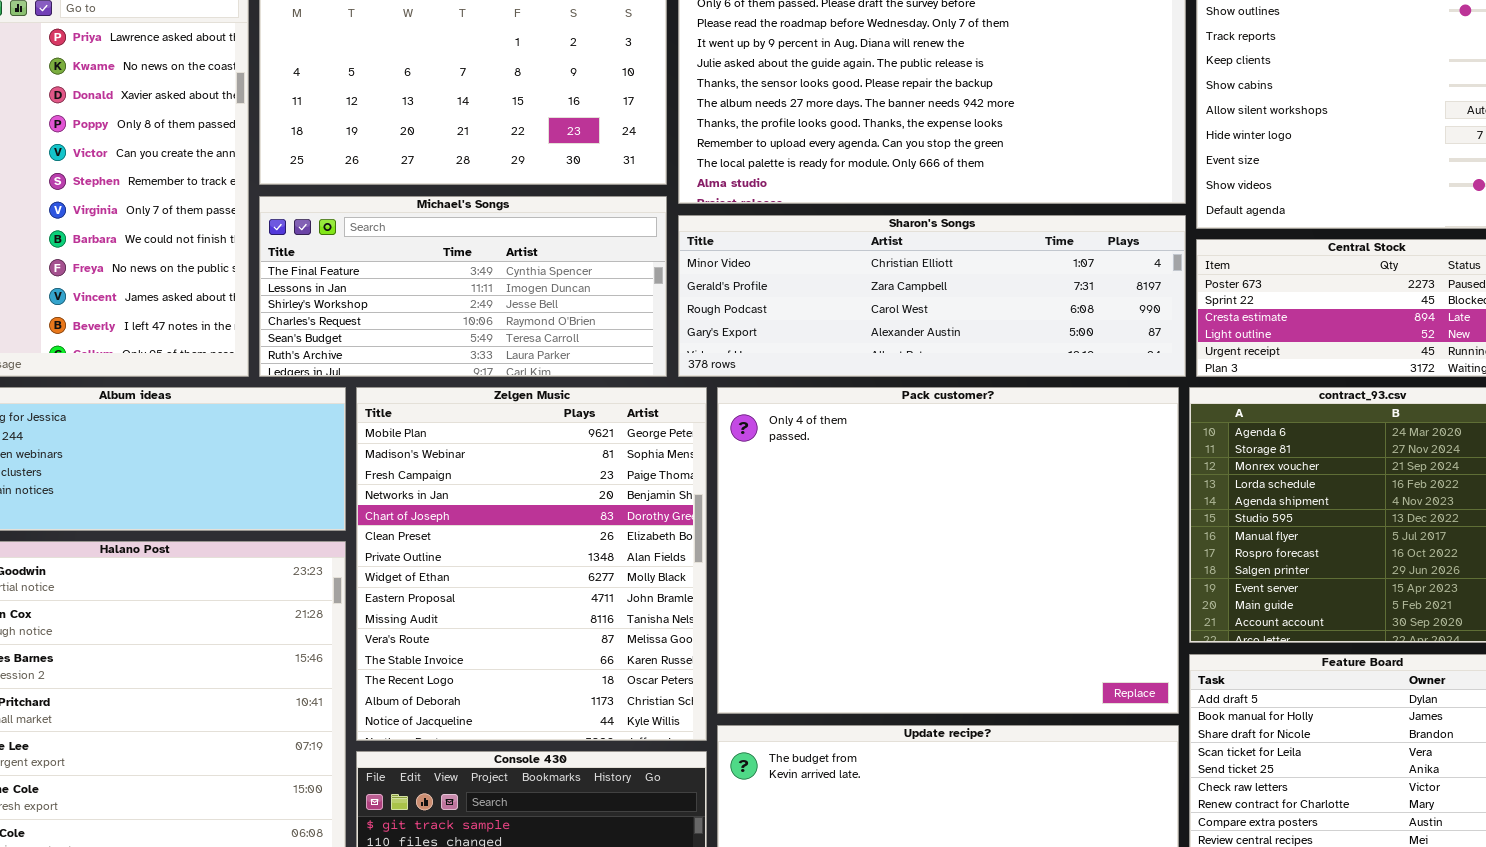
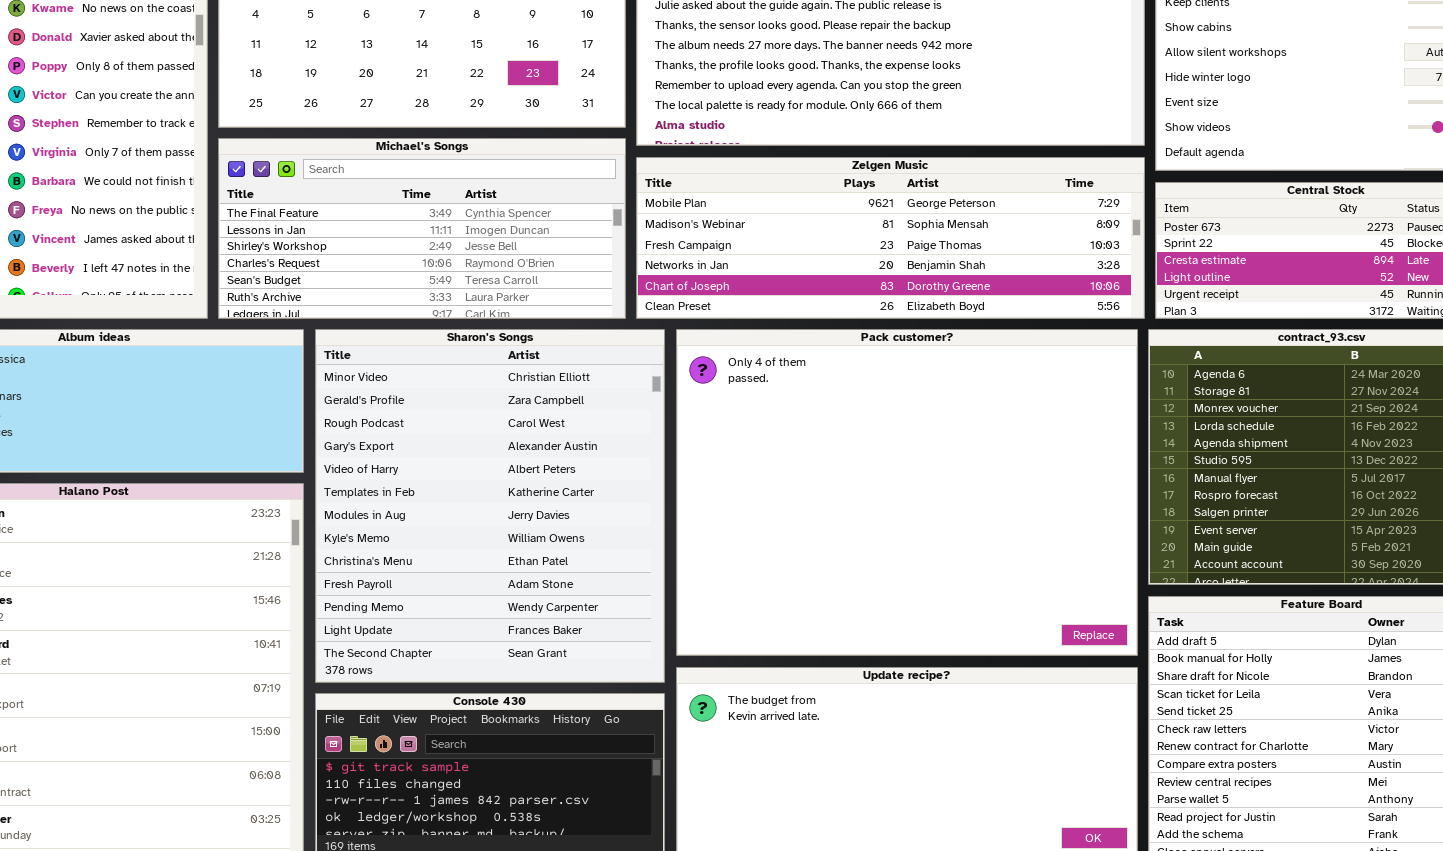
Sharon's Songs: [678,215,1186,377] -> [315,329,665,683], moved, resized
Zelgen Music: [356,387,707,741] -> [636,157,1145,319], moved, resized

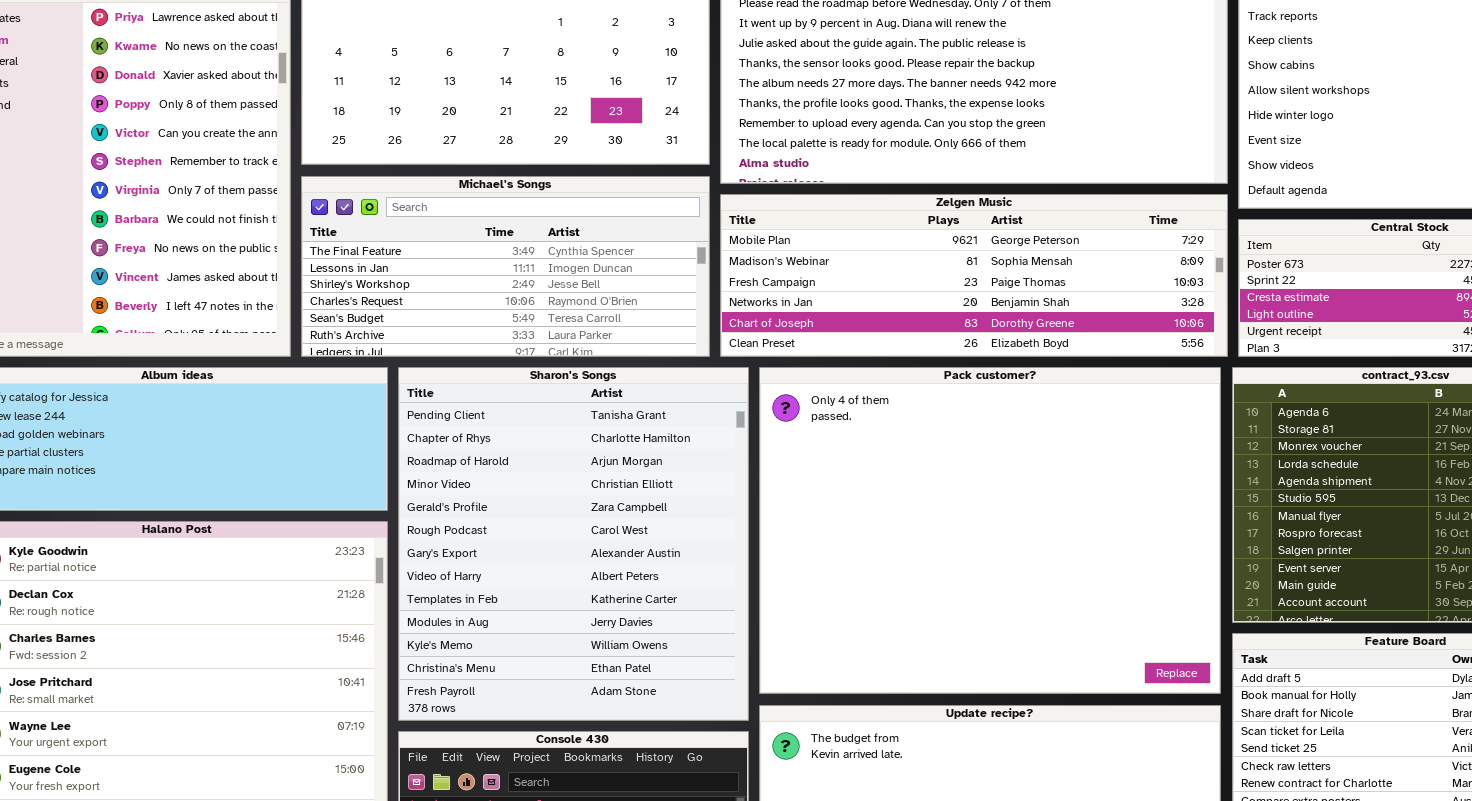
Sharon's Songs: [315,329,665,683] -> [398,367,749,721], scrolled up 3 rows

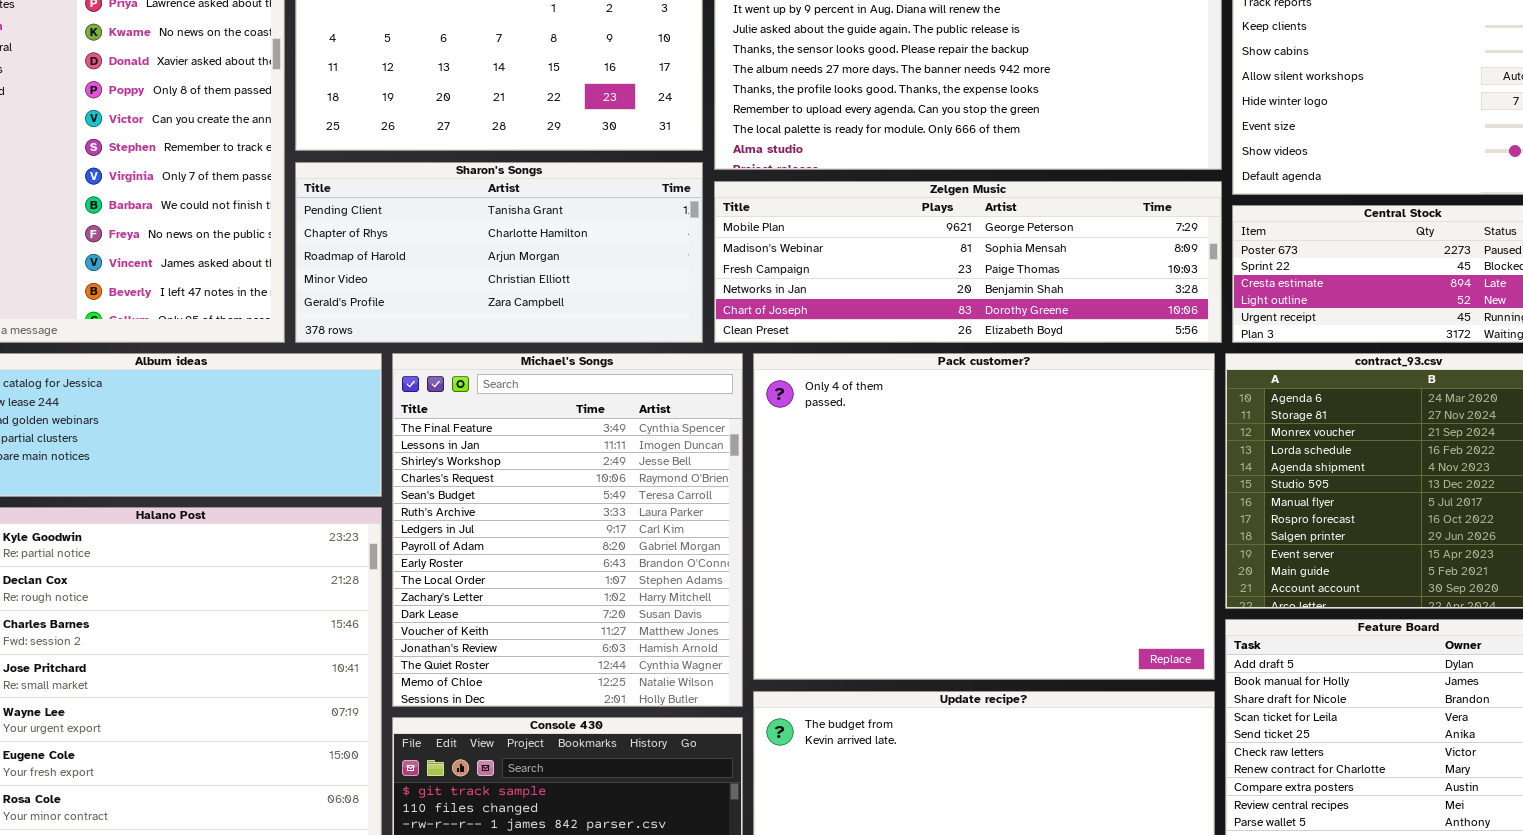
Michael's Songs: [301,176,710,357] -> [392,353,743,707], moved, resized
Sharon's Songs: [398,367,749,721] -> [295,162,703,343], moved, resized

